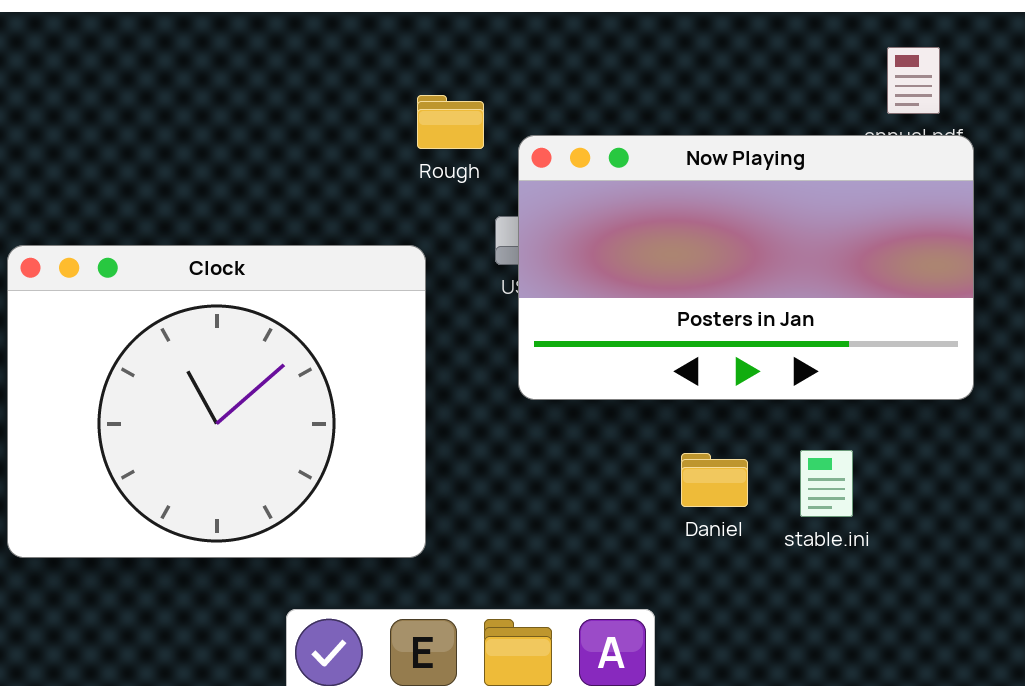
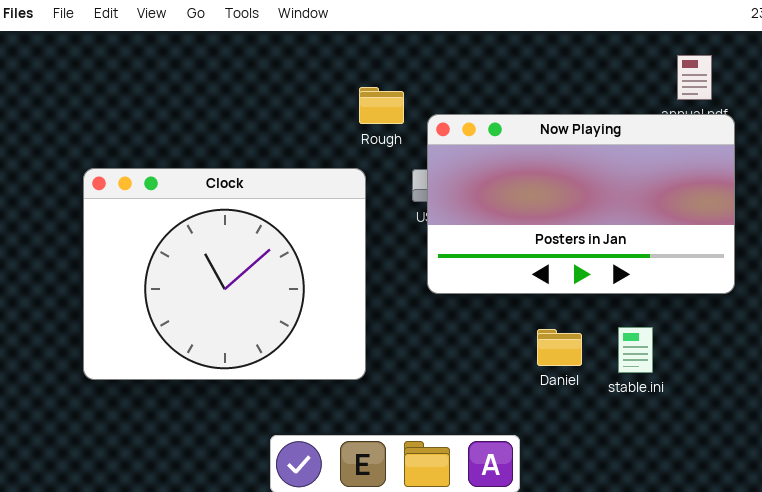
Clock: [7,245,426,558] -> [83,168,366,380], moved

